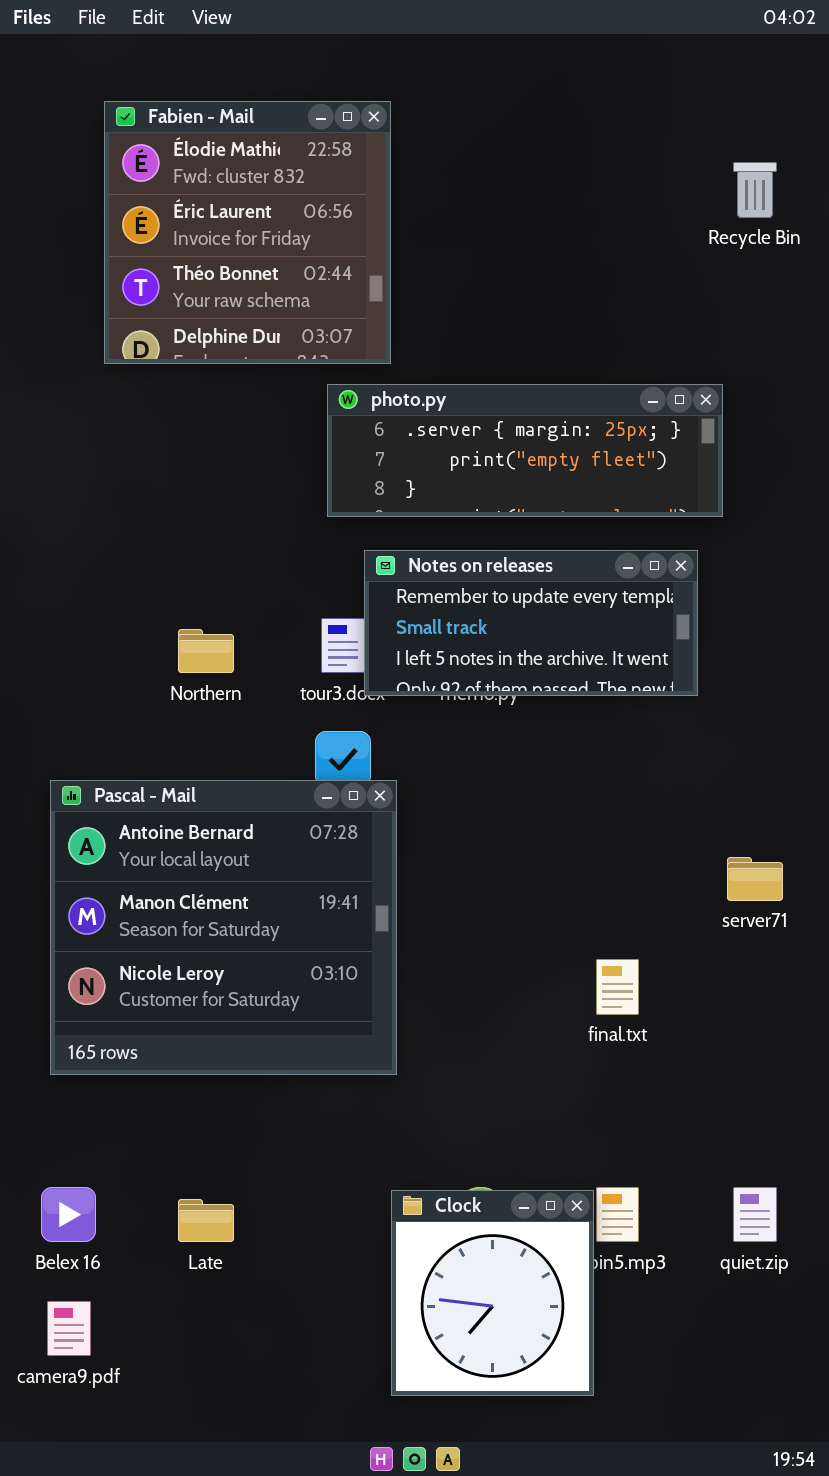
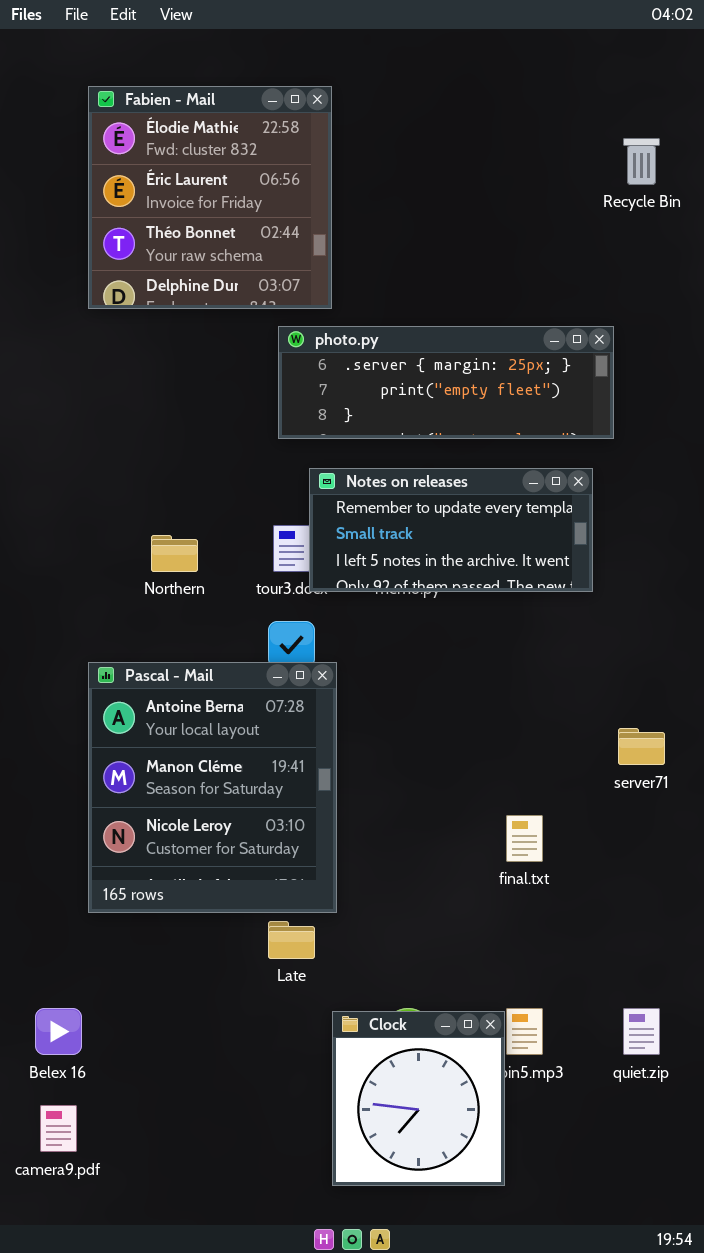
Pascal - Mail: [50,780,397,1075] -> [88,662,337,913], resized
Late: [178,1199,234,1242] -> [268,921,315,959], moved

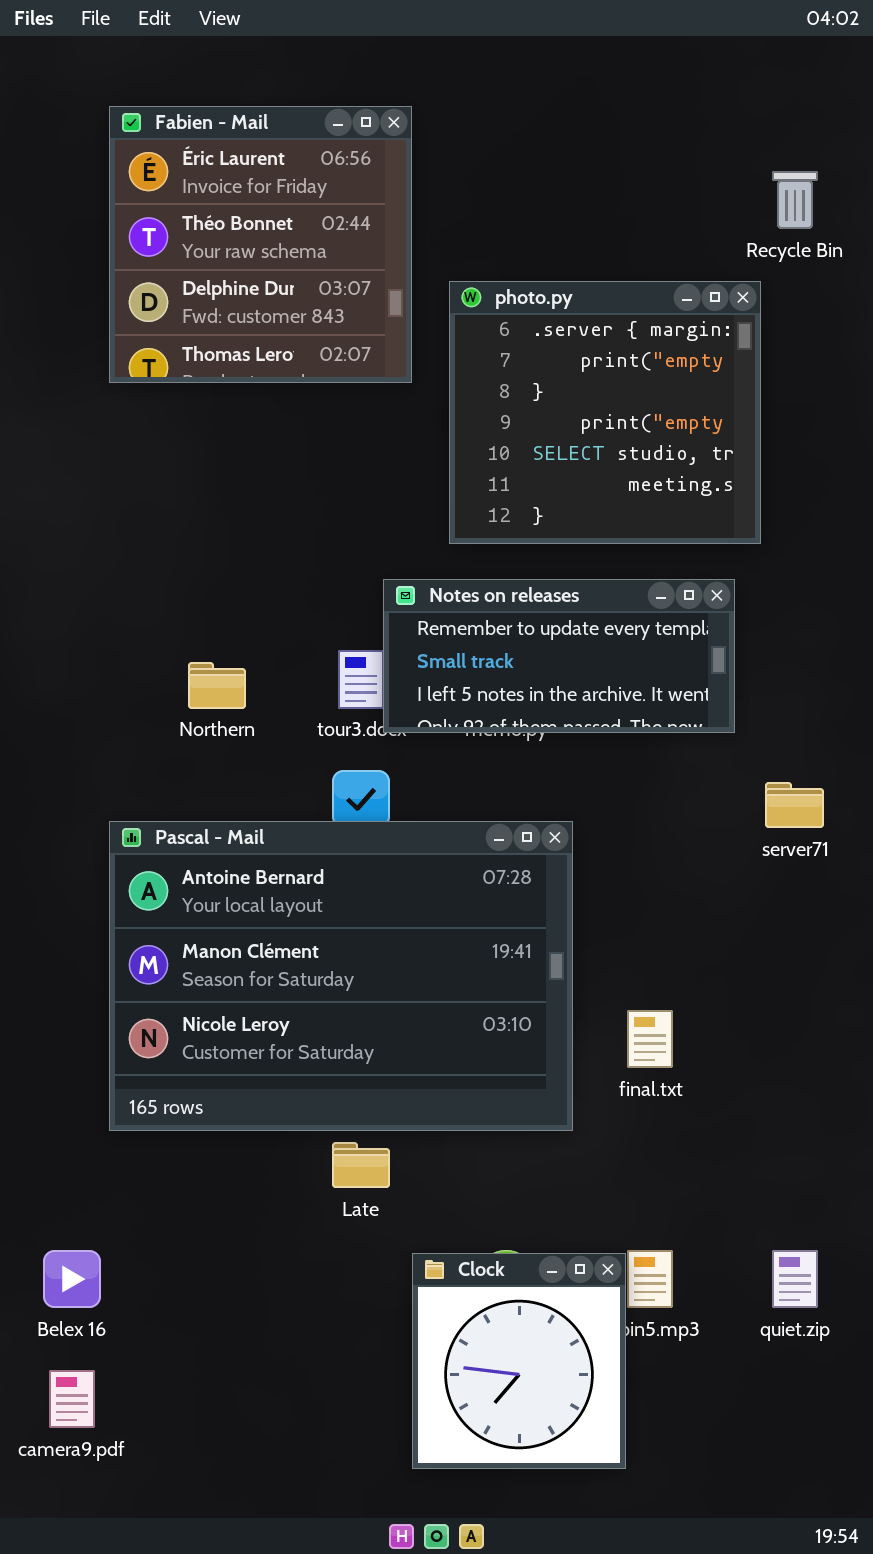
Fabien - Mail: [88,86,332,309] -> [109,106,412,383], scrolled down 1 row
photo.py: [278,326,614,439] -> [449,281,761,544], resized
Pascal - Mail: [88,662,337,913] -> [109,821,573,1131], resized
server71: [618,728,665,765] -> [765,782,824,828], moved

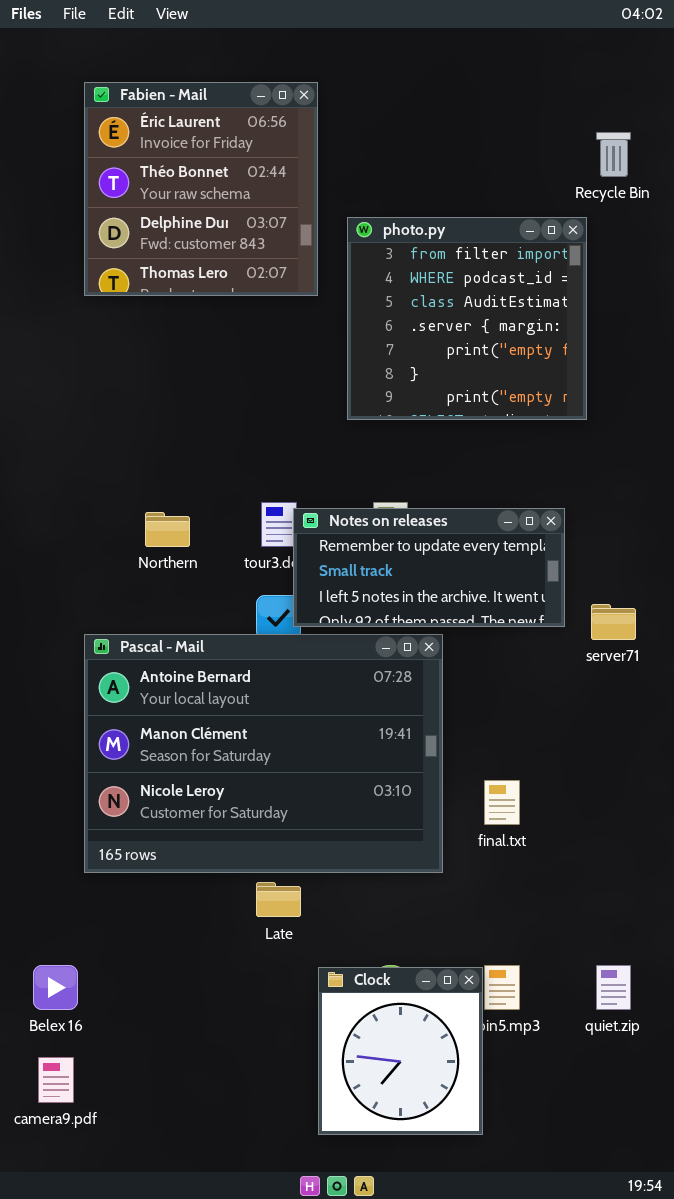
photo.py: [449,281,761,544] -> [347,217,587,420], scrolled up 3 rows
Notes on releases: [383,579,735,733] -> [293,508,565,627], moved

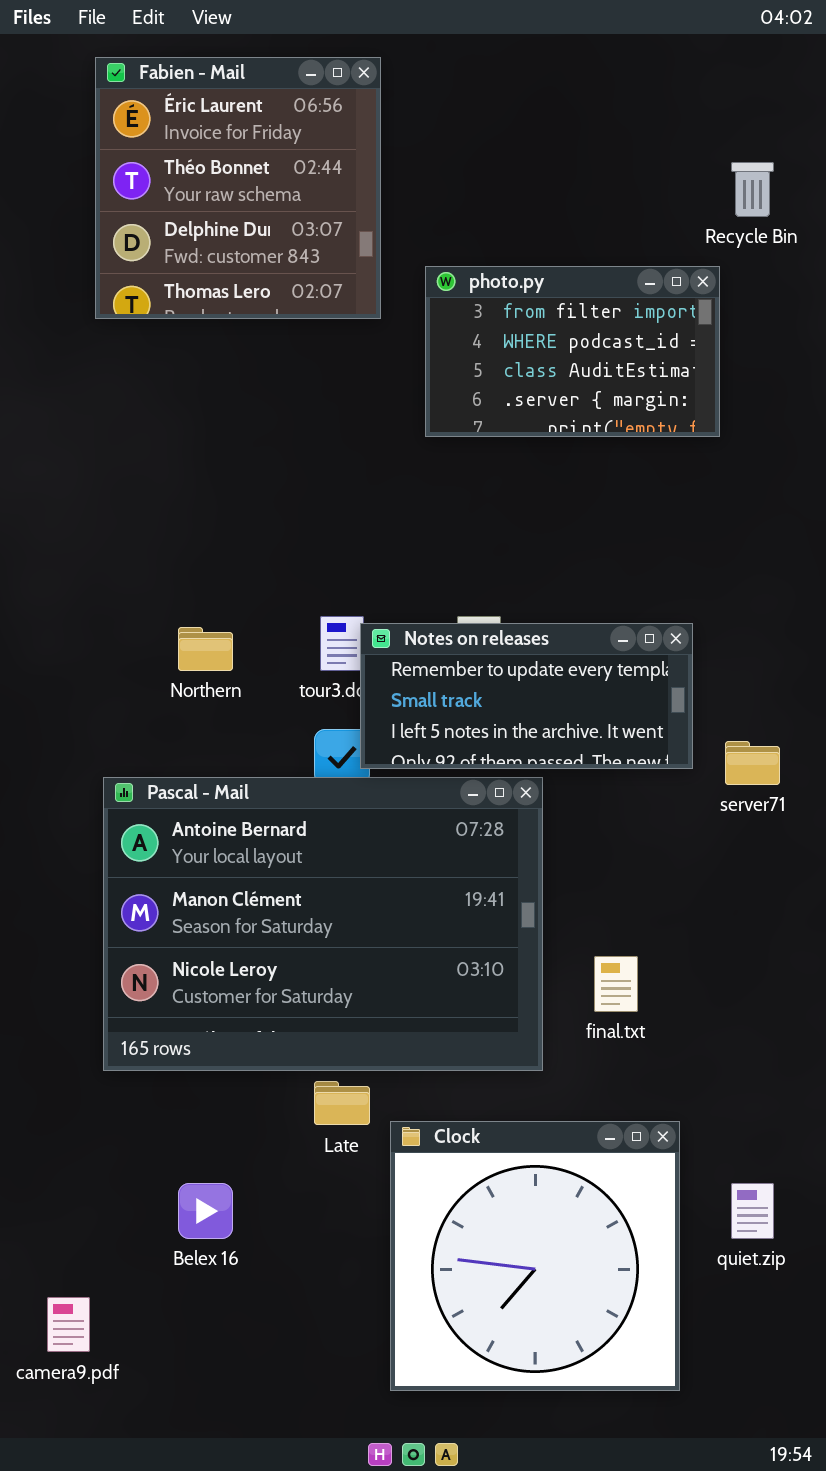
Fabien - Mail: [84,82,318,296] -> [95,57,381,319], moved
photo.py: [347,217,587,420] -> [425,266,720,437], resized
Belex 16: [33,965,78,1010] -> [178,1183,233,1239], moved
Clock: [318,967,483,1135] -> [390,1121,680,1391], resized

